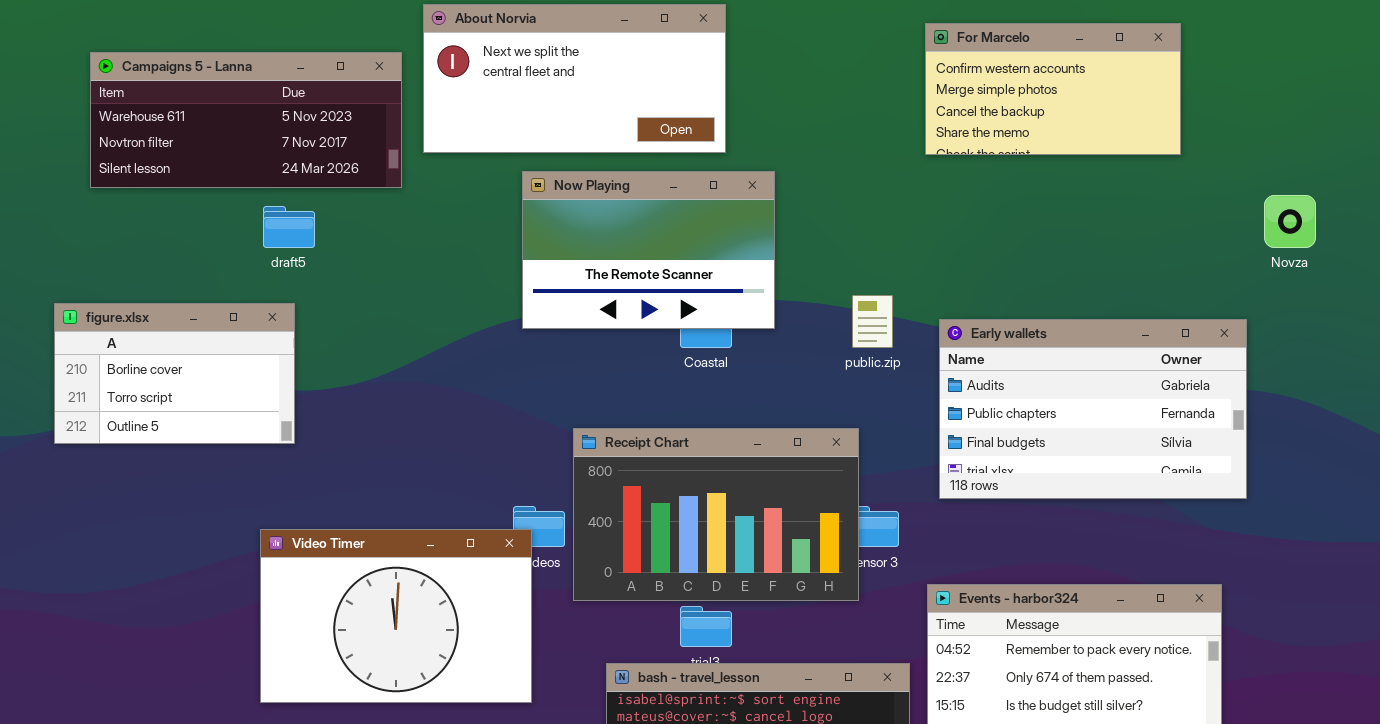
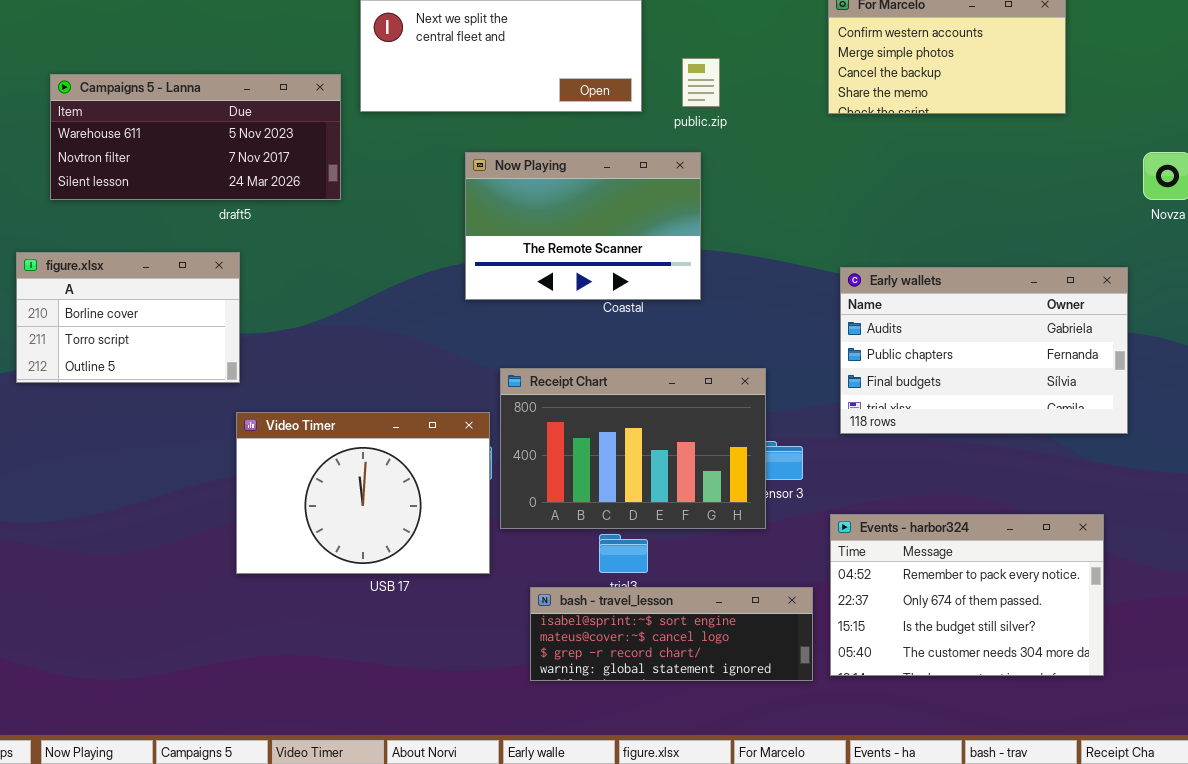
Campaigns 5 - Lanna: [90,52,402,188] -> [50,74,341,200], moved
Now Playing: [522,171,775,329] -> [465,152,701,300], moved
public.zip: [852,295,893,348] -> [682,58,720,107], moved
Video Timer: [260,529,532,703] -> [236,412,490,574], moved

